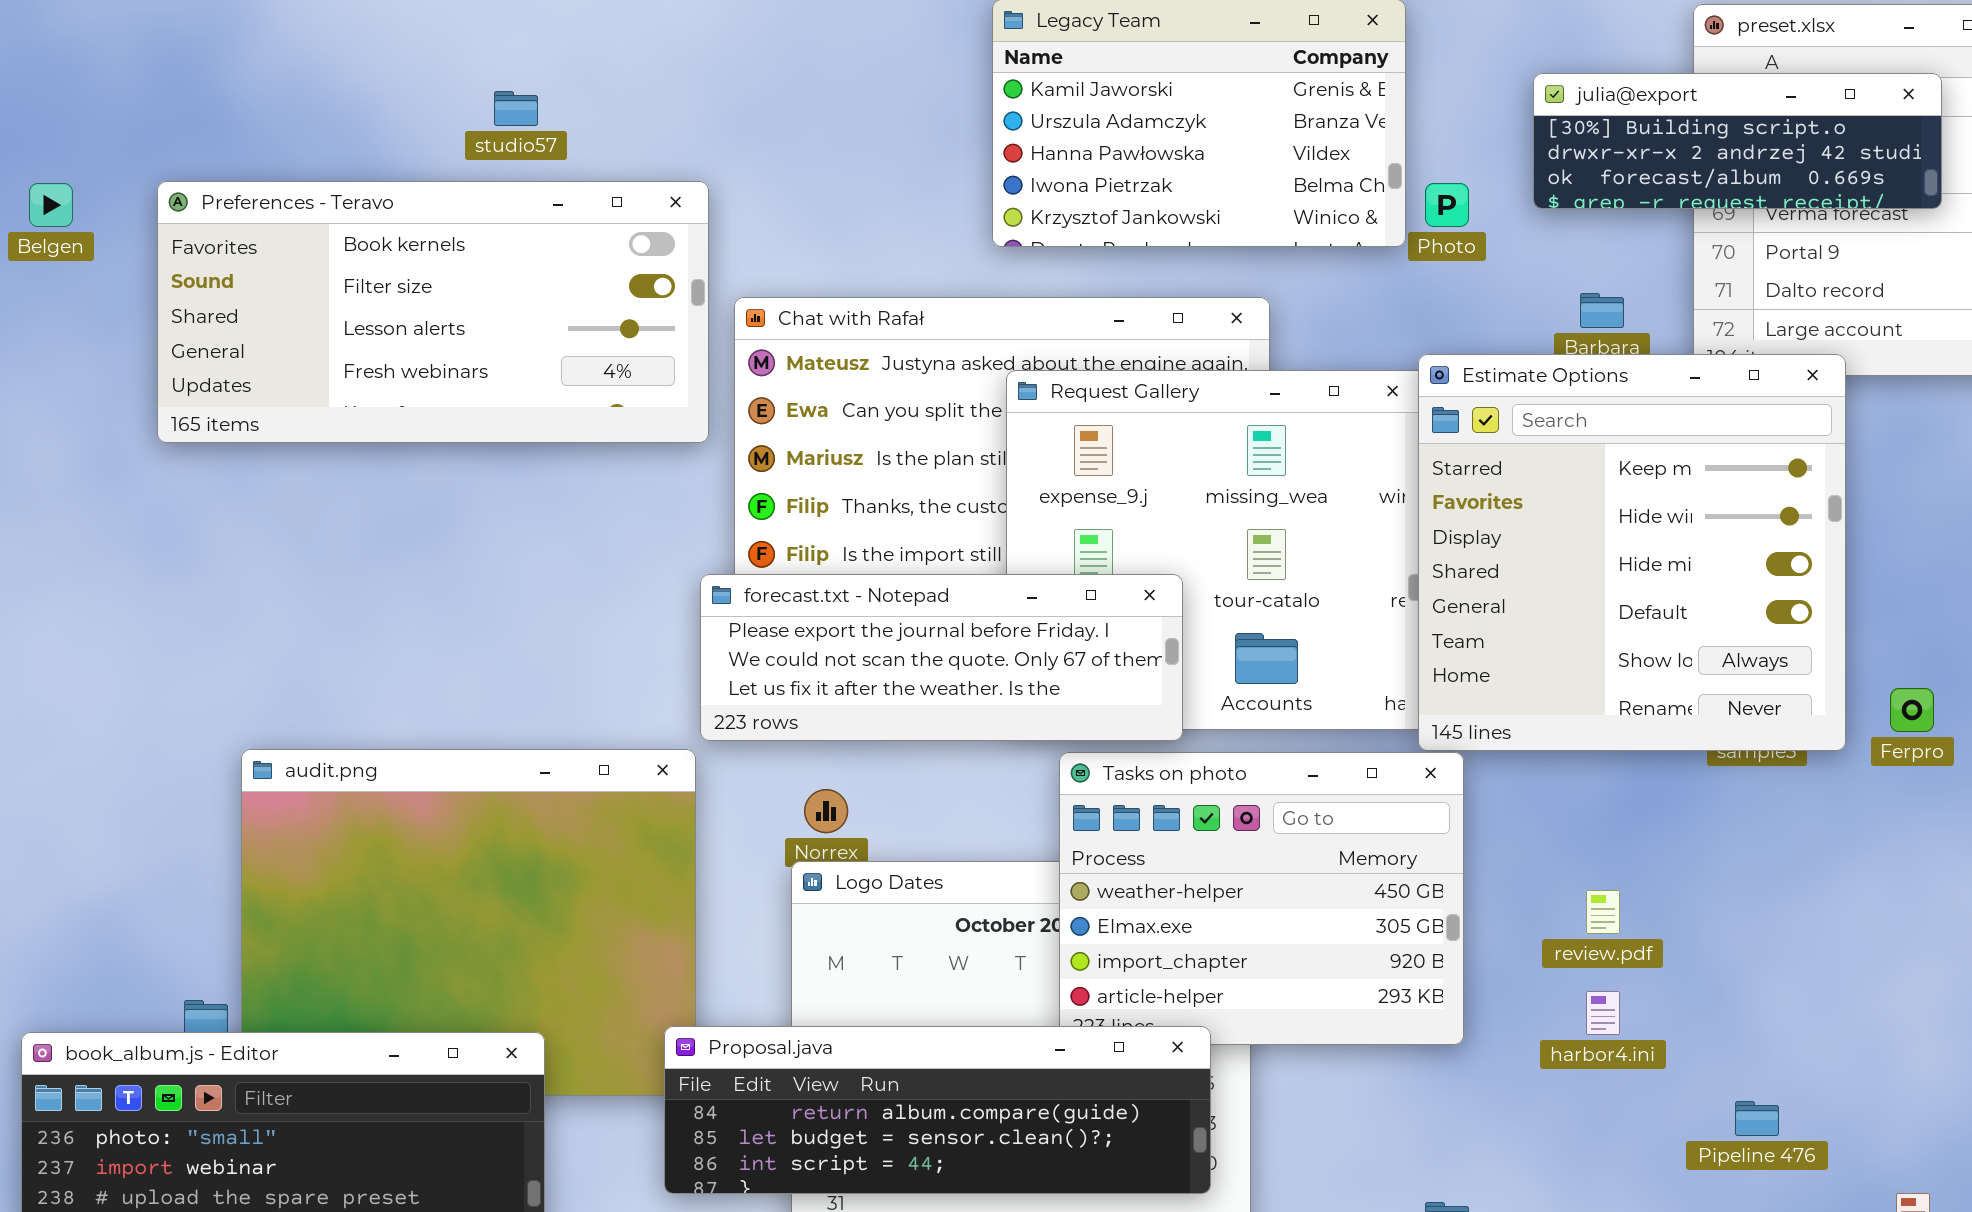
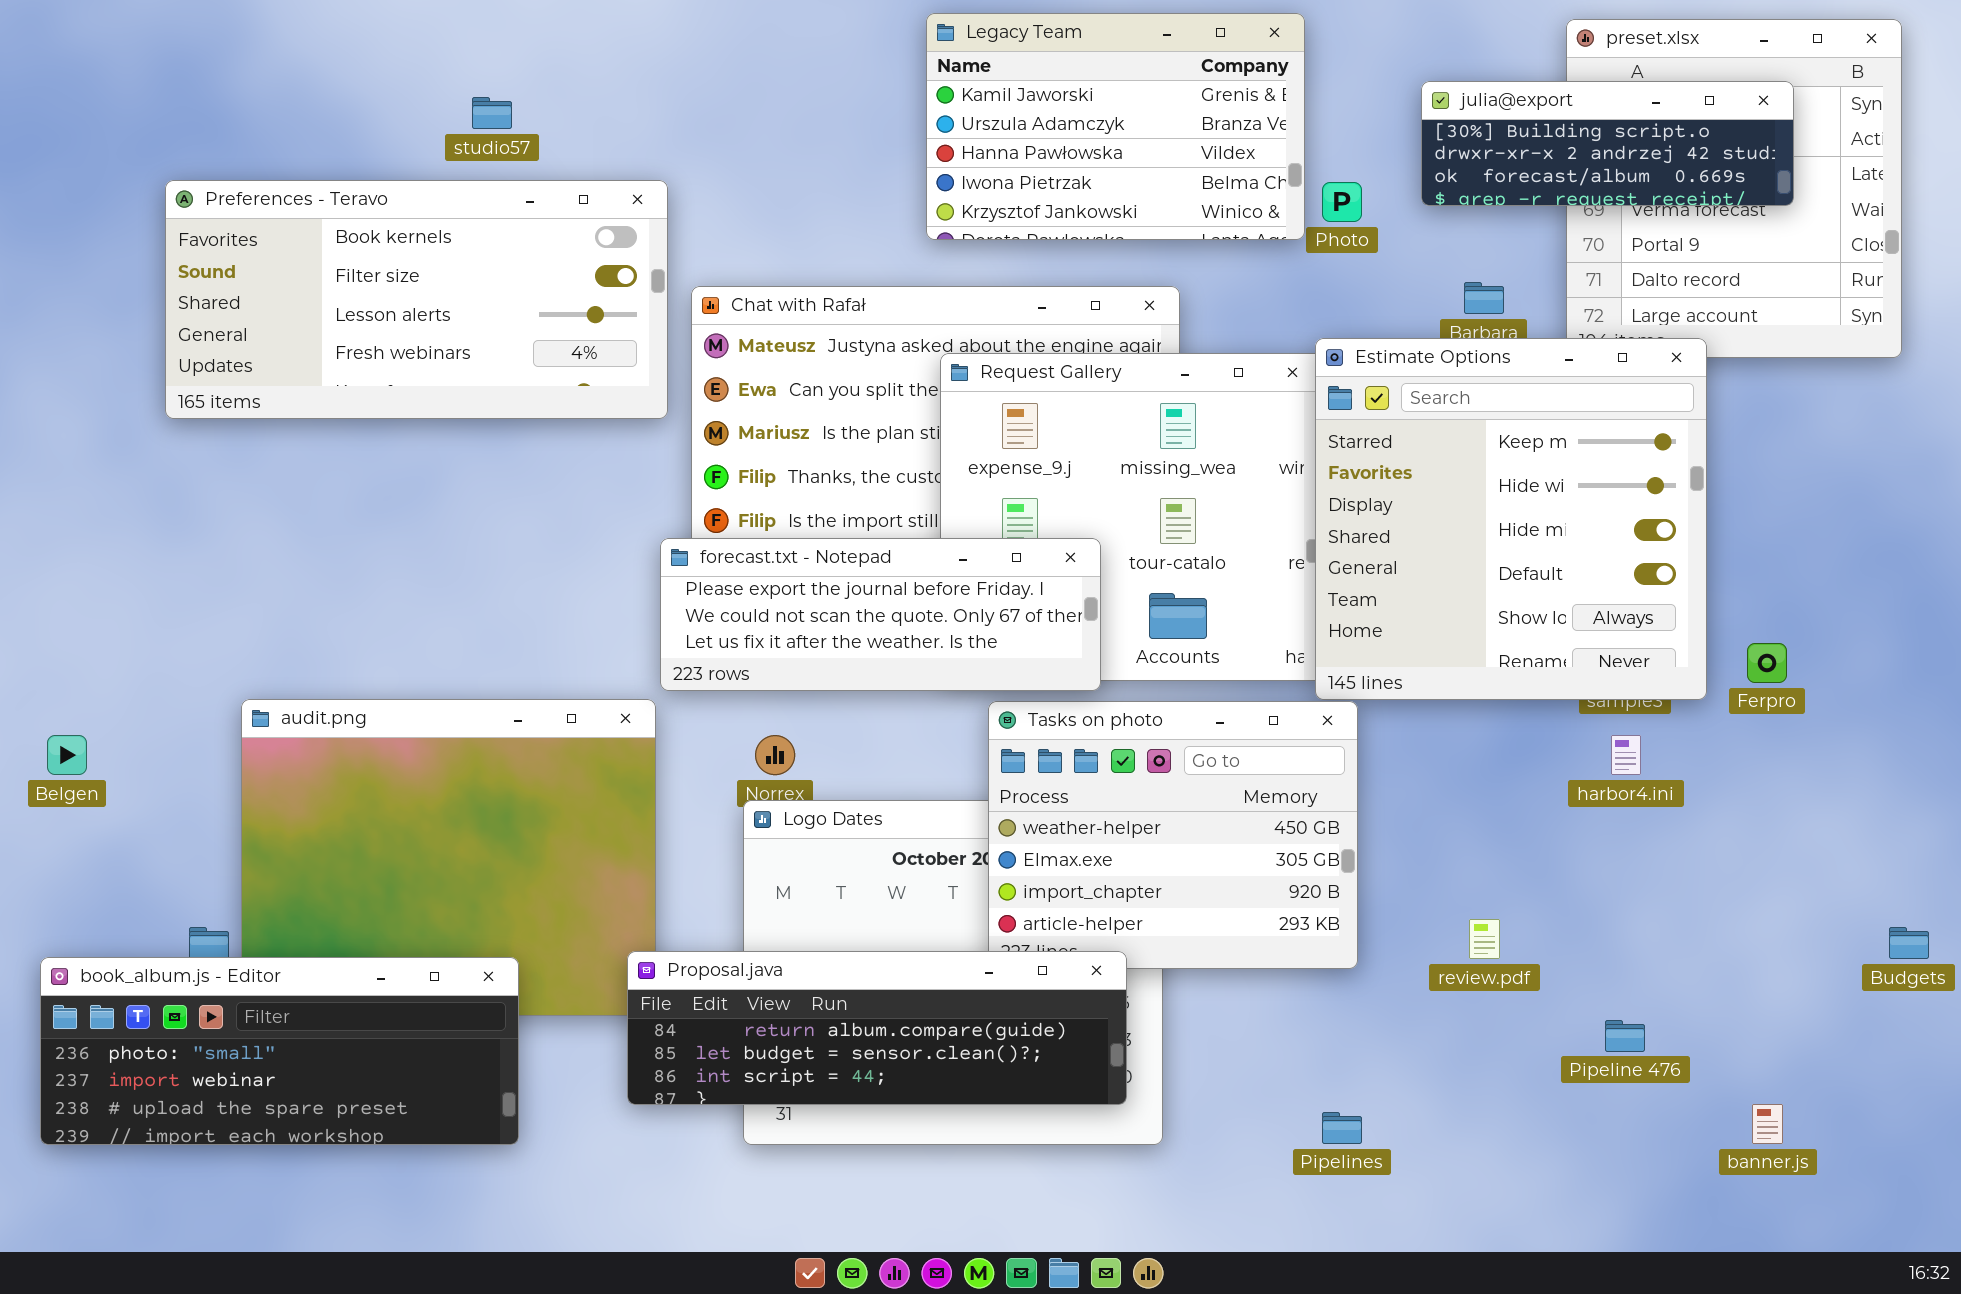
Belgen: [29,183,73,227] -> [47,735,87,775], moved
review.pdf: [1586,890,1620,934] -> [1469,919,1500,959], moved
harbor4.ini: [1586,991,1620,1035] -> [1611,735,1641,775], moved

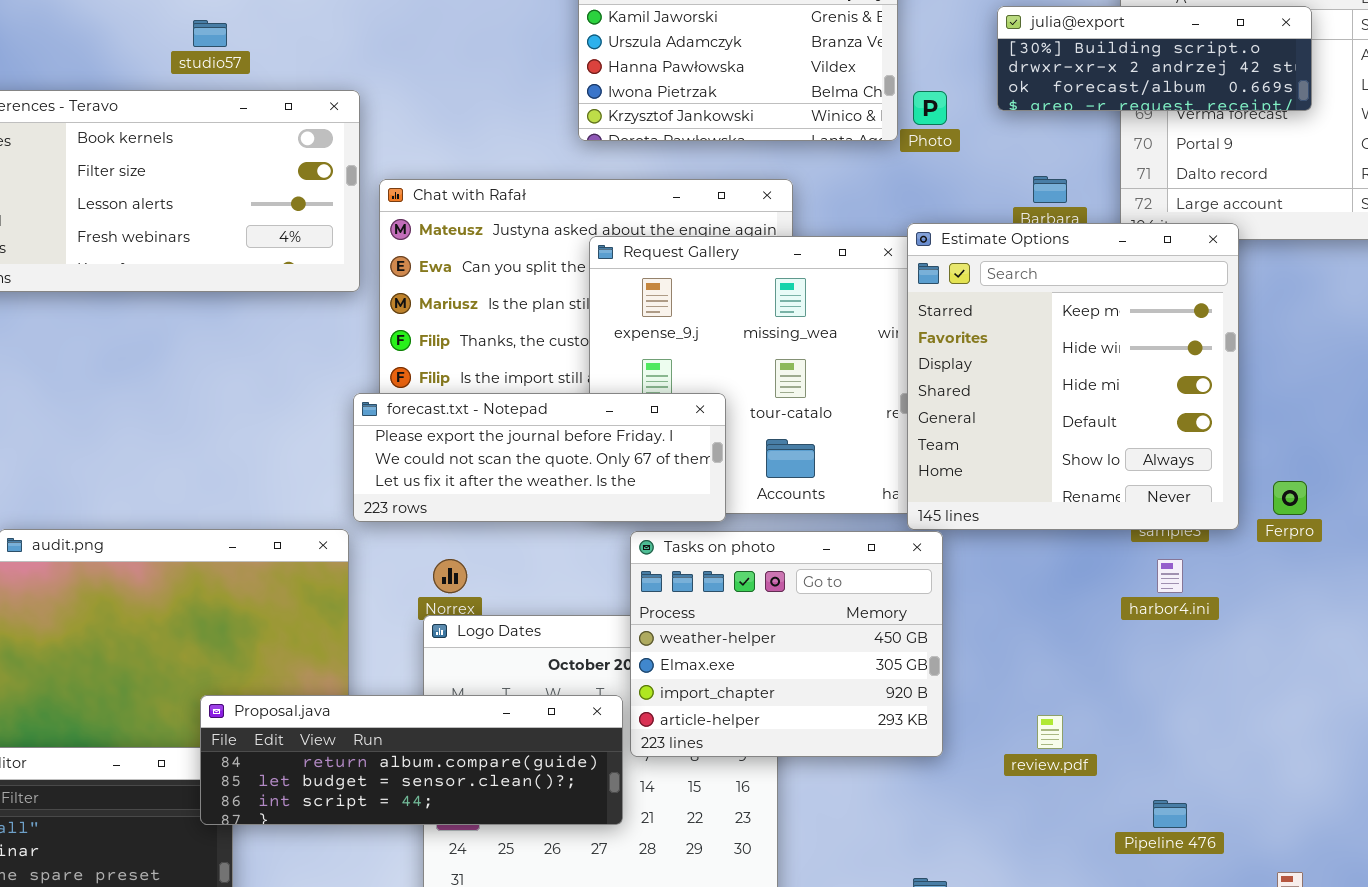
Proposal.java: [627,951,1127,1105] -> [200,695,623,825], moved

